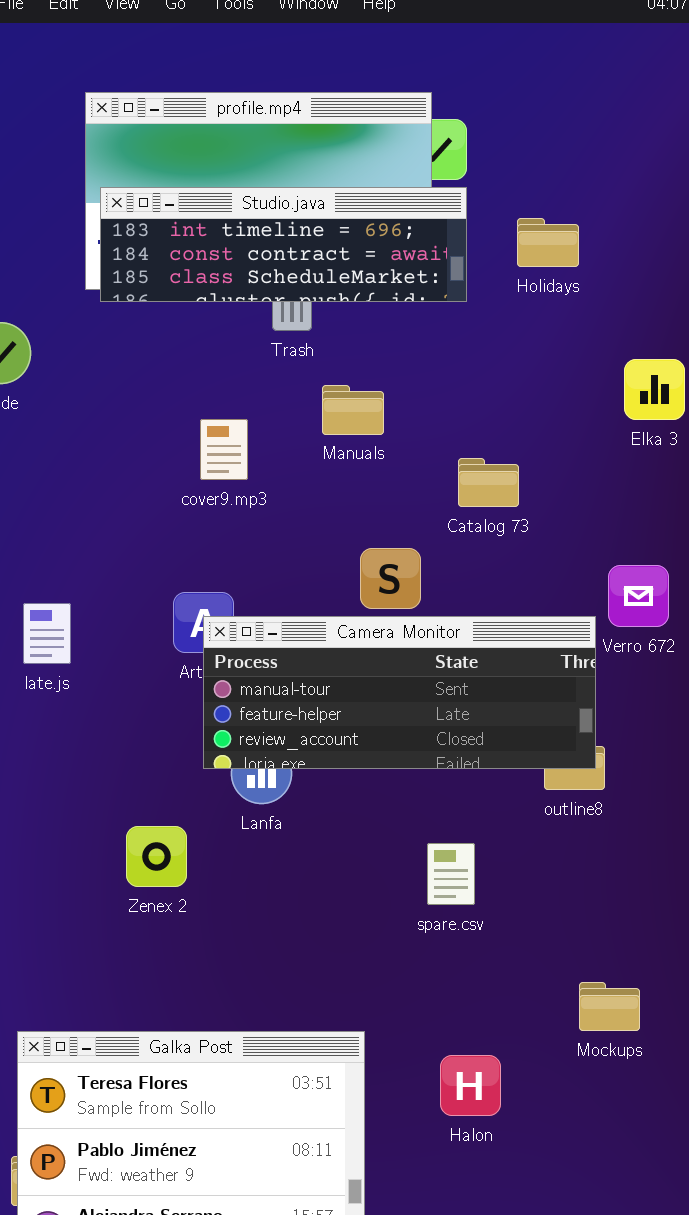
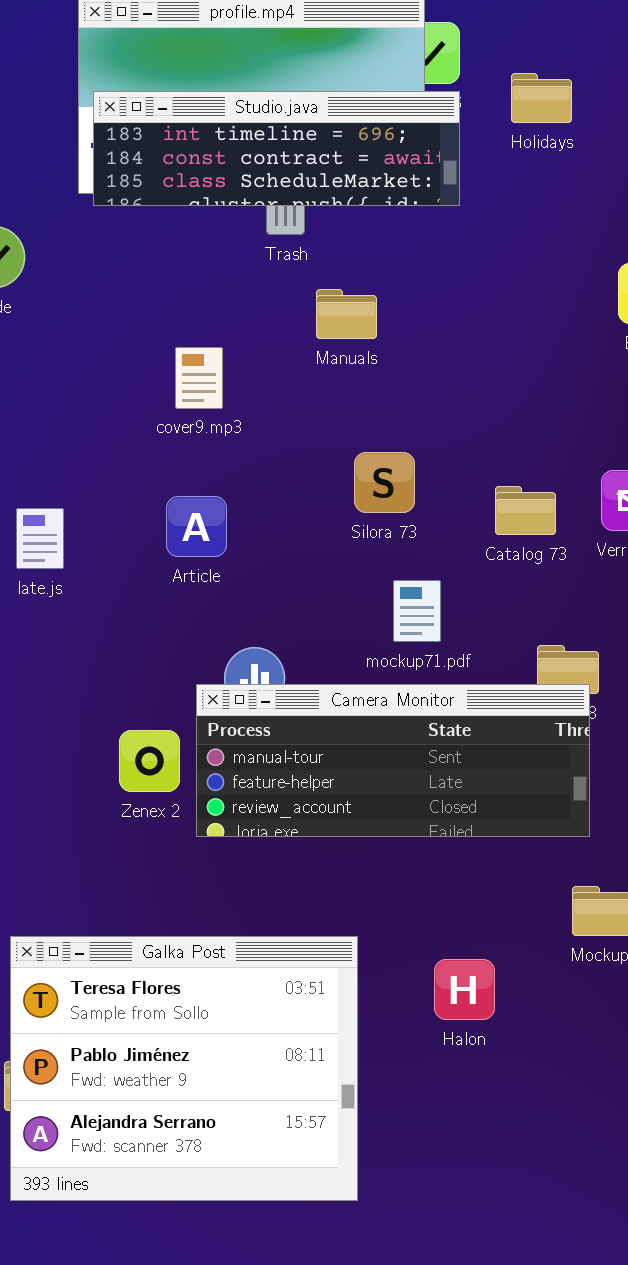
Holidays: [517,218,579,267] -> [511,73,572,123], moved
cover9.mp3: [200,419,248,480] -> [175,347,223,409], moved
Catalog 73: [458,458,519,507] -> [495,486,556,535], moved
Camera Monitor: [203,616,596,769] -> [196,684,590,837], moved

